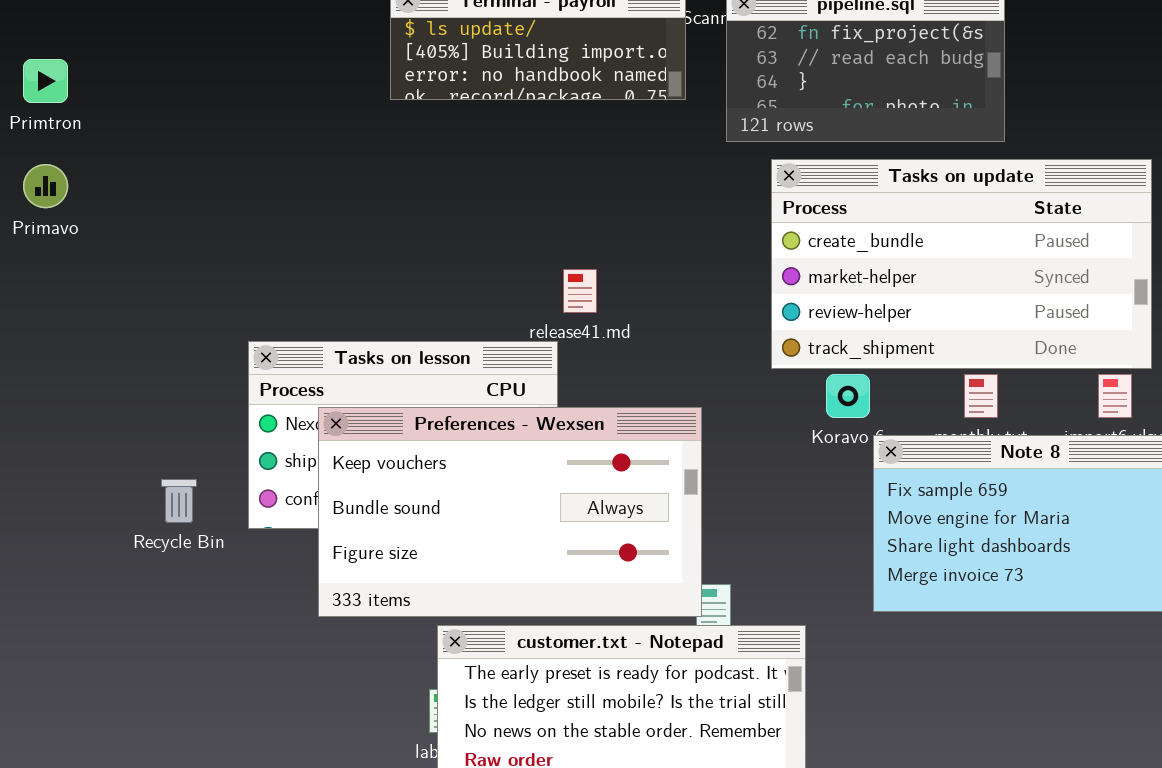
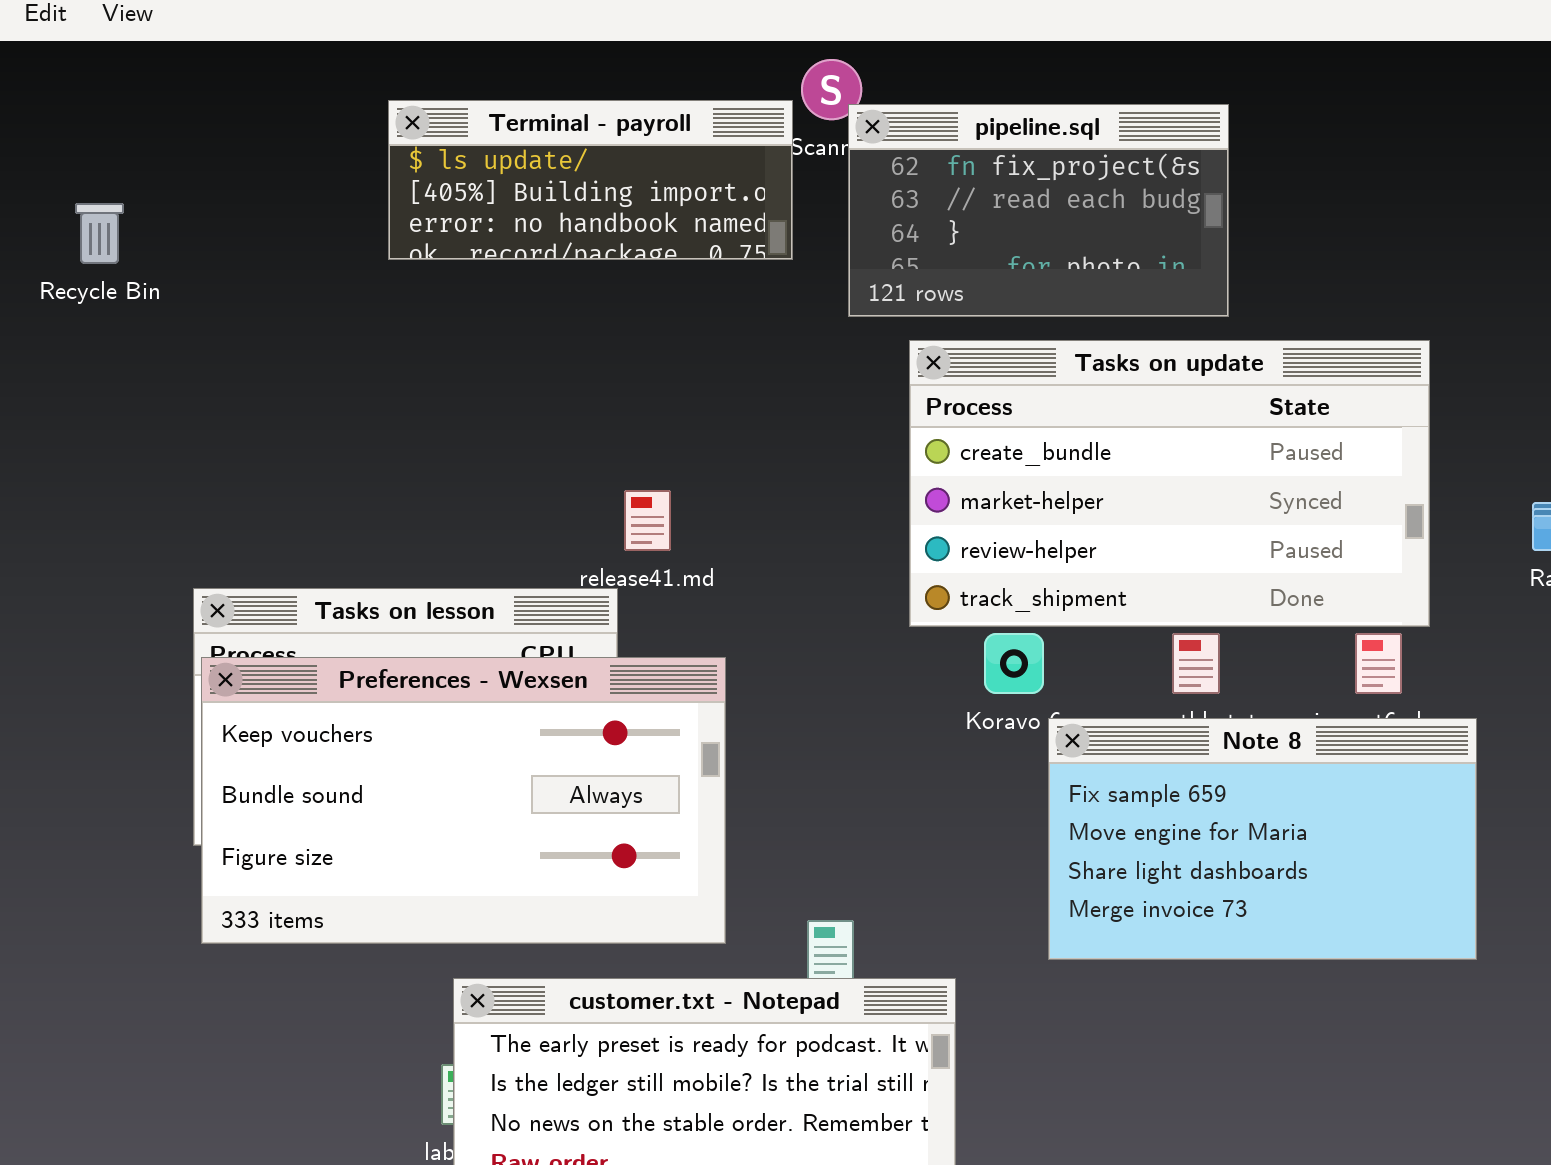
Preferences - Wexsen: [318,407,702,617] -> [201,657,726,944], moved
Recycle Bin: [161,479,197,523] -> [75,203,124,264], moved

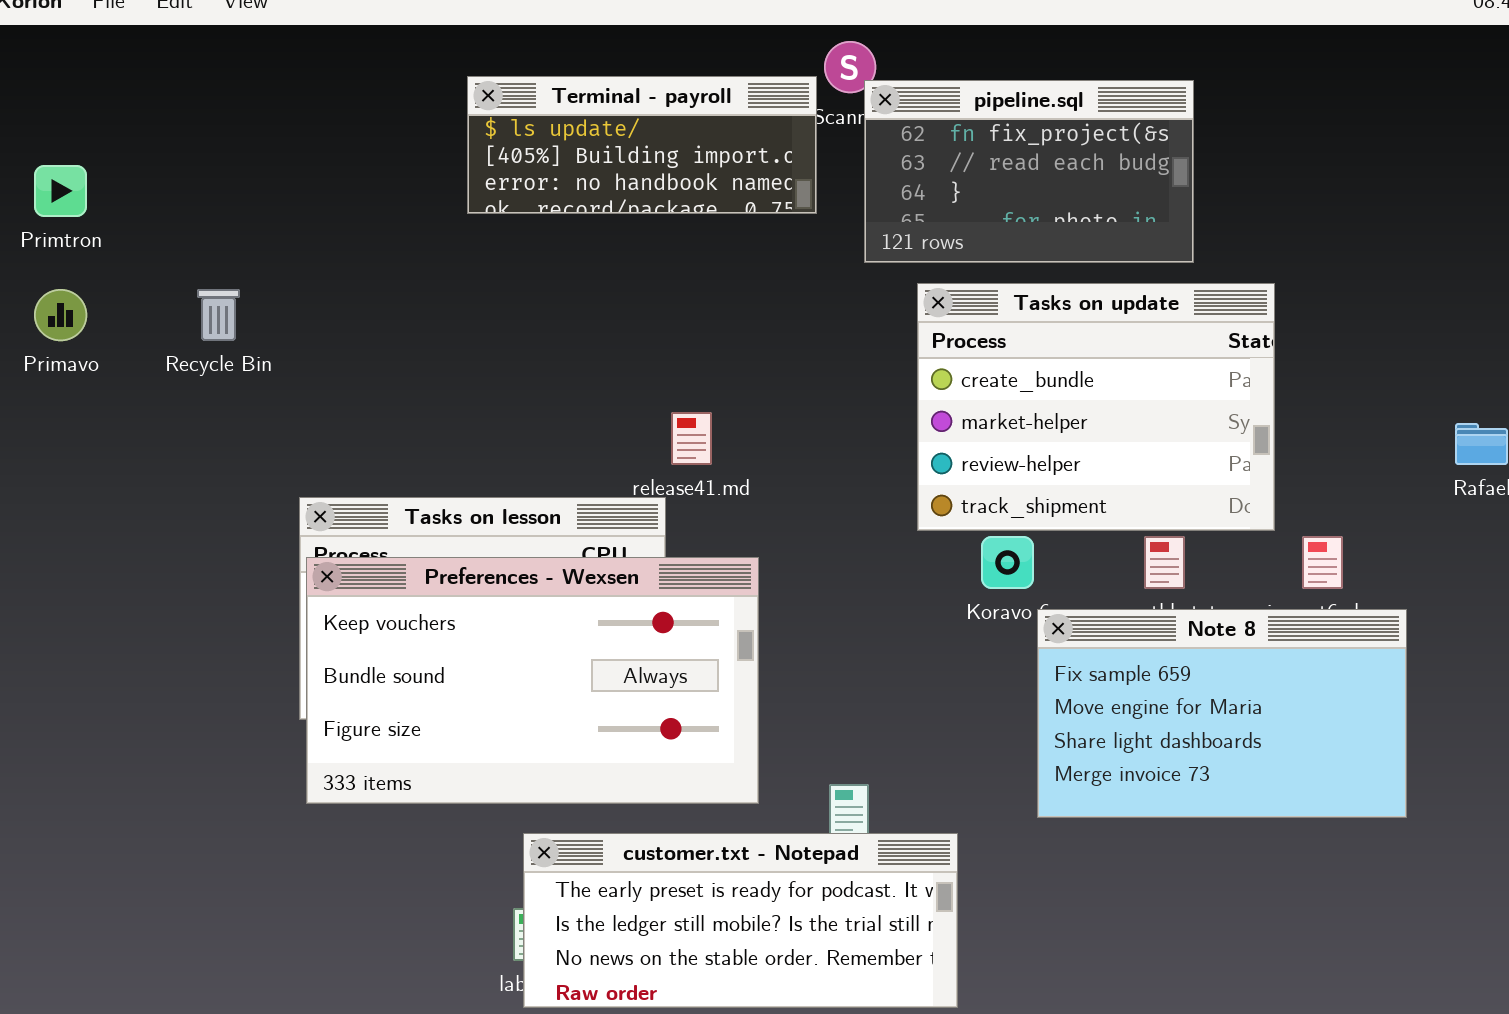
Recycle Bin: [75,203,124,264] -> [197,289,240,341], moved
Tasks on update: [909,340,1430,627] -> [917,283,1275,531], resized

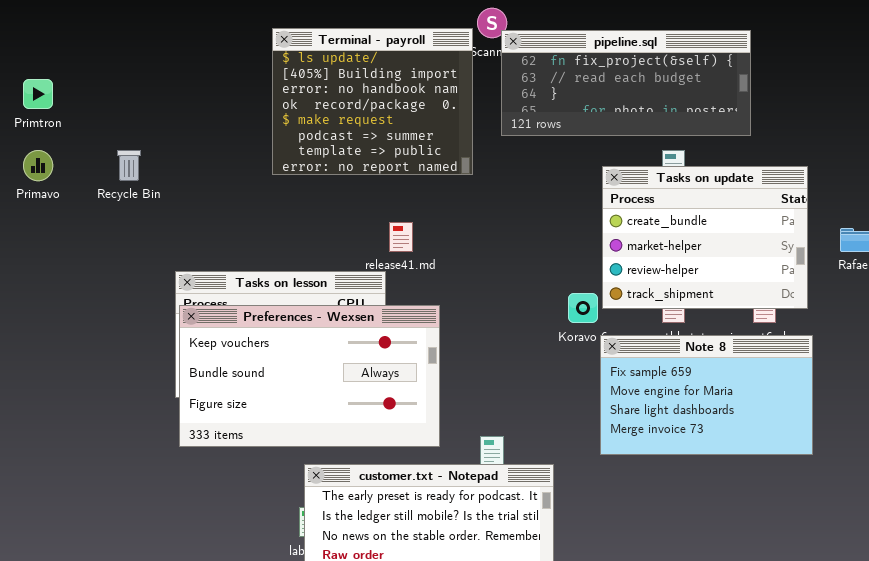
Terminal - payroll: [467,76,817,214] -> [272,28,473,175], resized
pipeline.sql: [864,80,1194,263] -> [501,30,751,136], resized
Tasks on update: [917,283,1275,531] -> [602,166,808,309], moved

